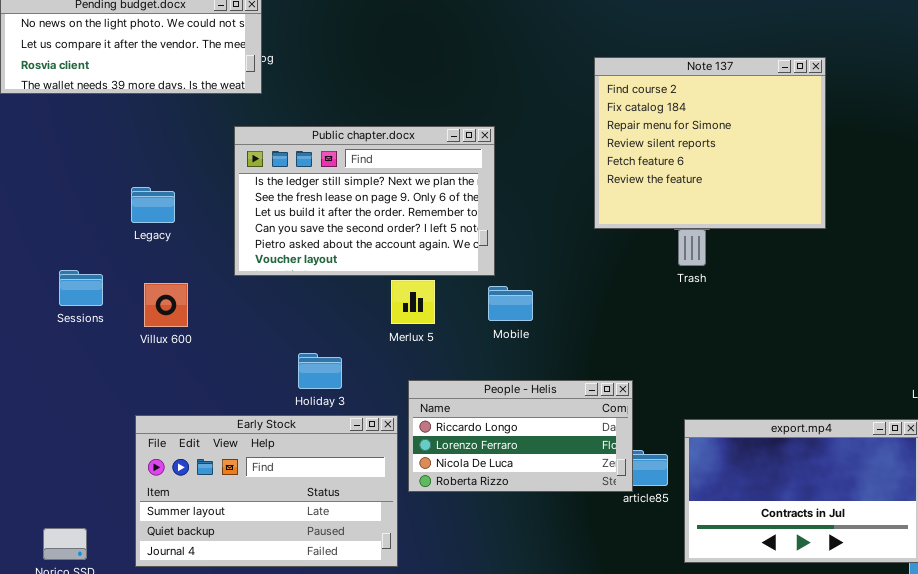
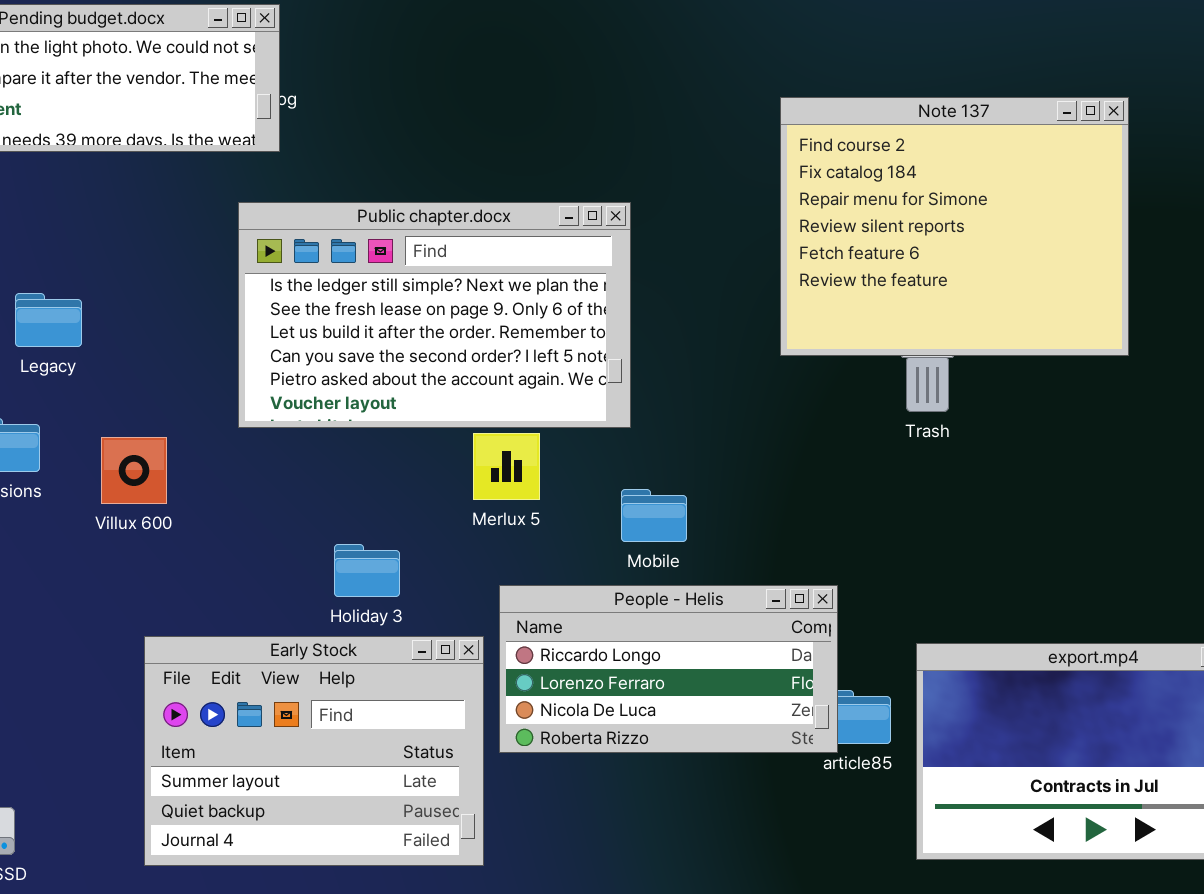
Legacy: [131,187,175,223] -> [15,293,82,347], moved
Mobile: [488,286,533,321] -> [621,489,687,542], moved
Early Stock: [135,415,398,567] -> [144,636,484,866], resized

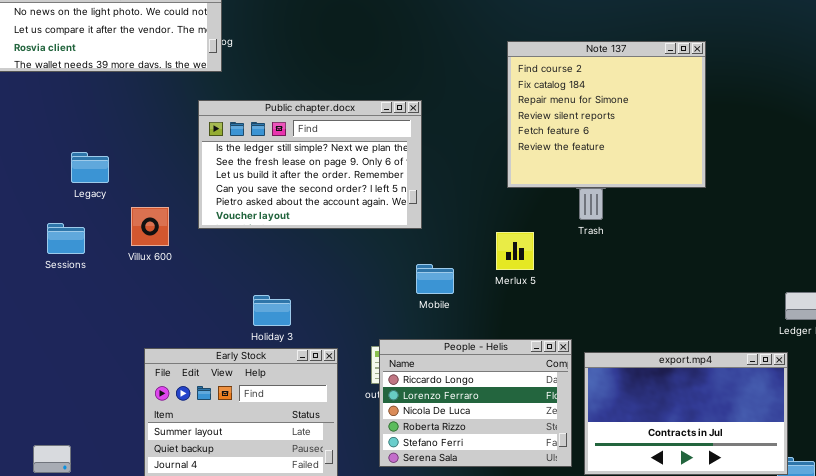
Merlux 5: [473,433,540,500] -> [496,232,534,270], moved
Villux 600: [101,437,167,504] -> [131,207,169,246], moved
People - Helis: [499,585,838,753] -> [379,339,572,467], moved, resized

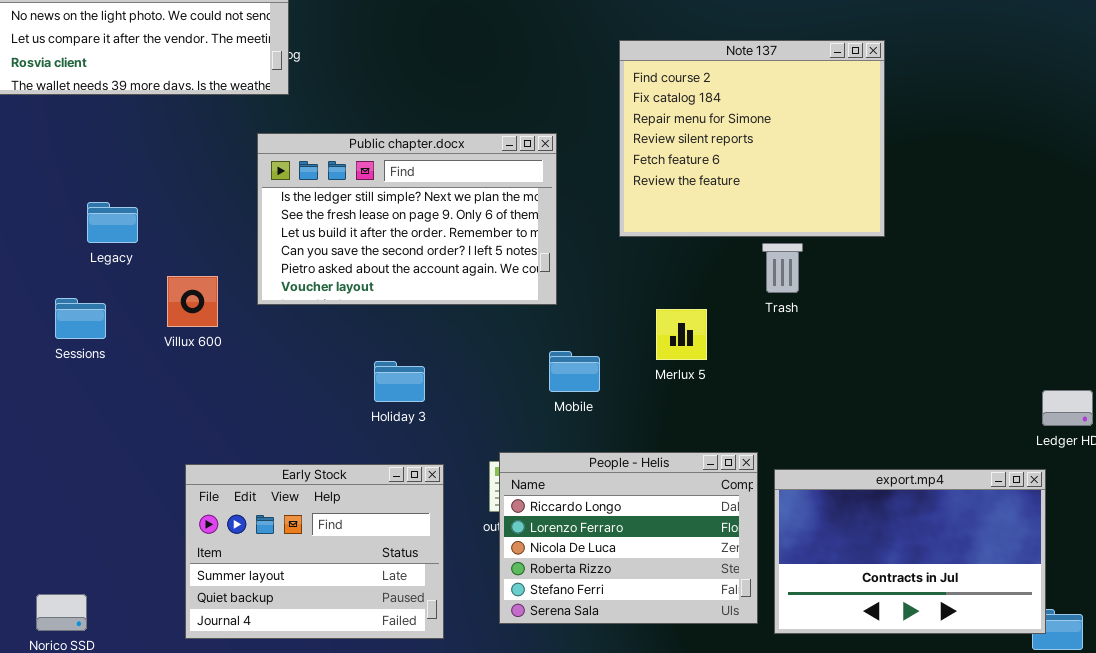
Note 137: [507,41,706,188] -> [619,40,885,237], moved
Holiday 3: [253,295,291,326] -> [374,361,425,402], moved

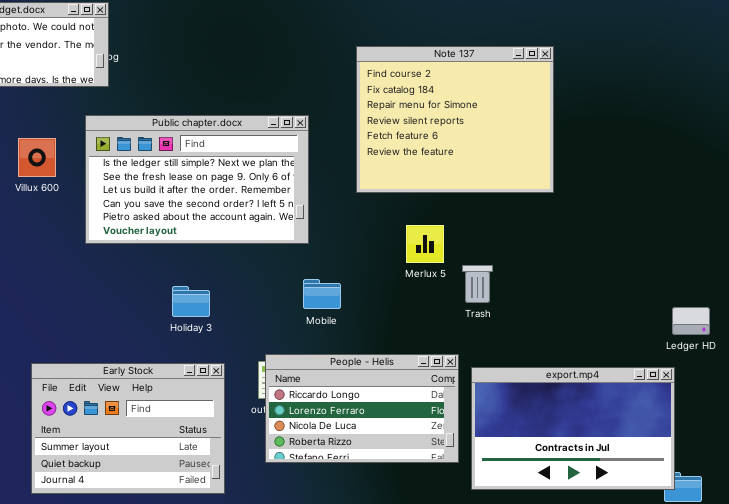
Trash: [762,243,803,293] -> [462,265,493,303], moved
Villux 600: [167,276,218,327] -> [18,138,56,177], moved
Merlux 5: [656,309,707,360] -> [406,225,444,263], moved
People - Helis: [499,452,758,624] -> [265,354,459,463], resized

